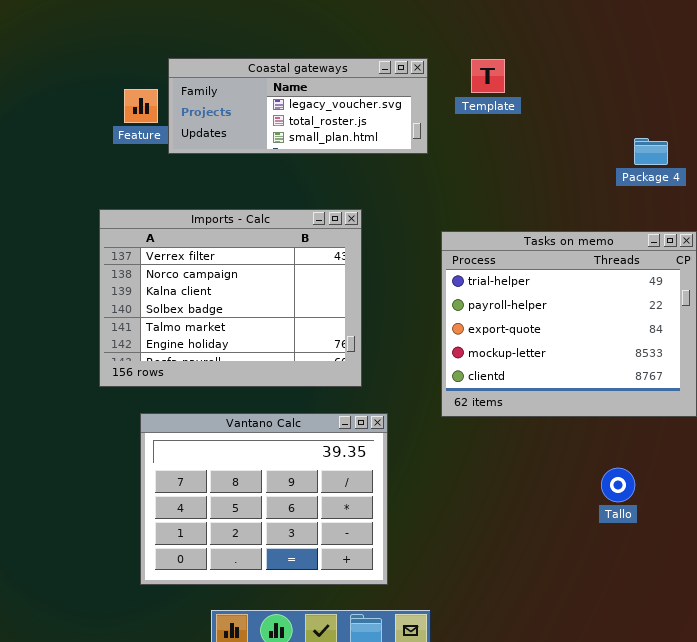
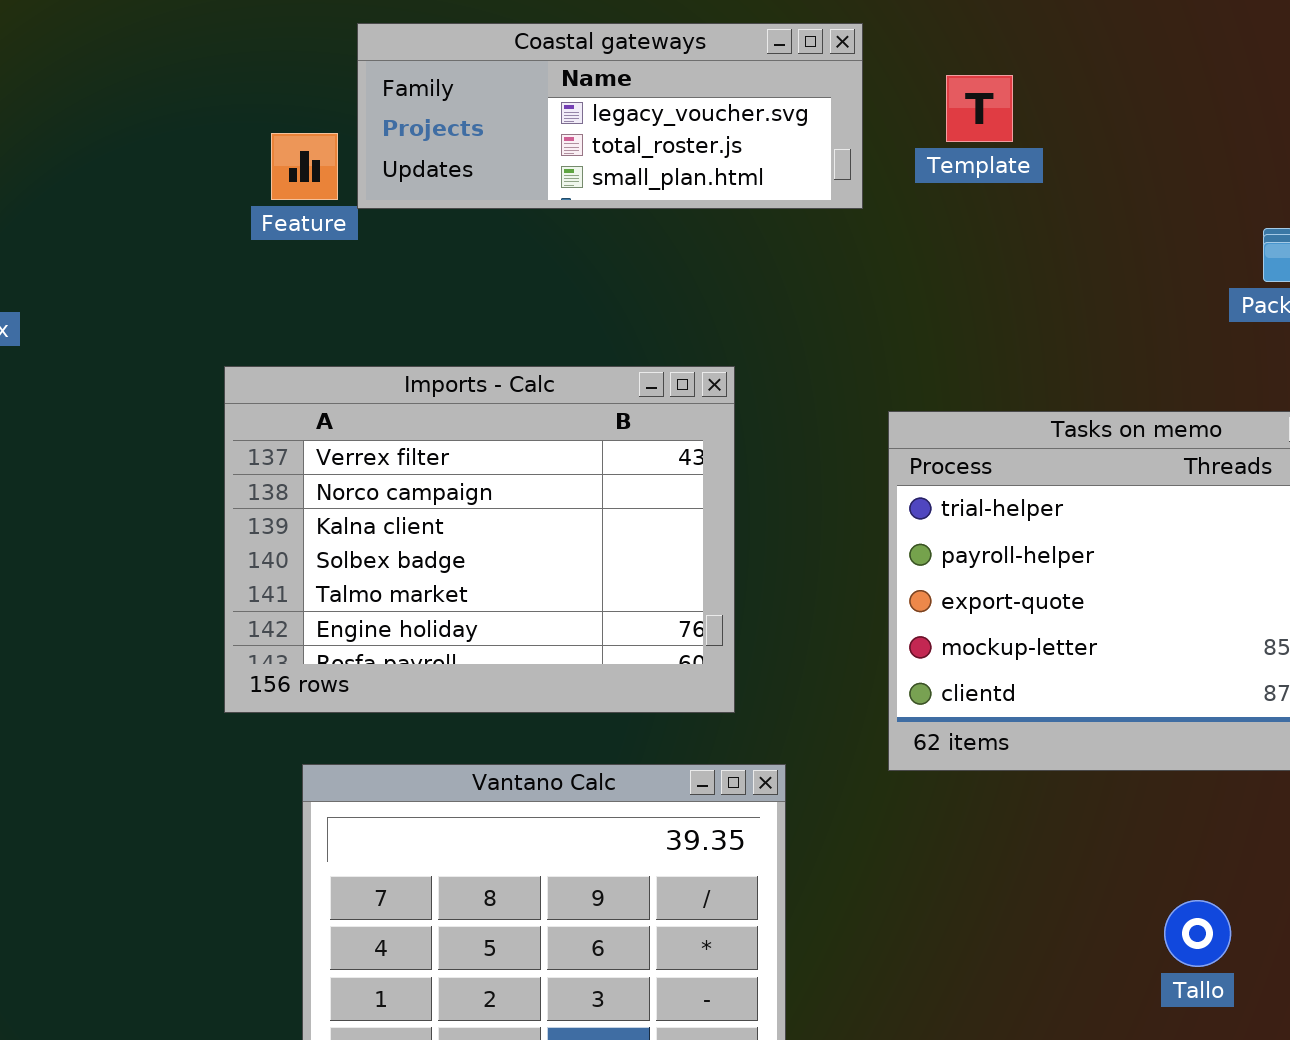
Coastal gateways: [168,58,428,154] -> [357,23,863,209], moved
Tallo: [601,468,635,502] -> [1164,900,1231,967], moved

